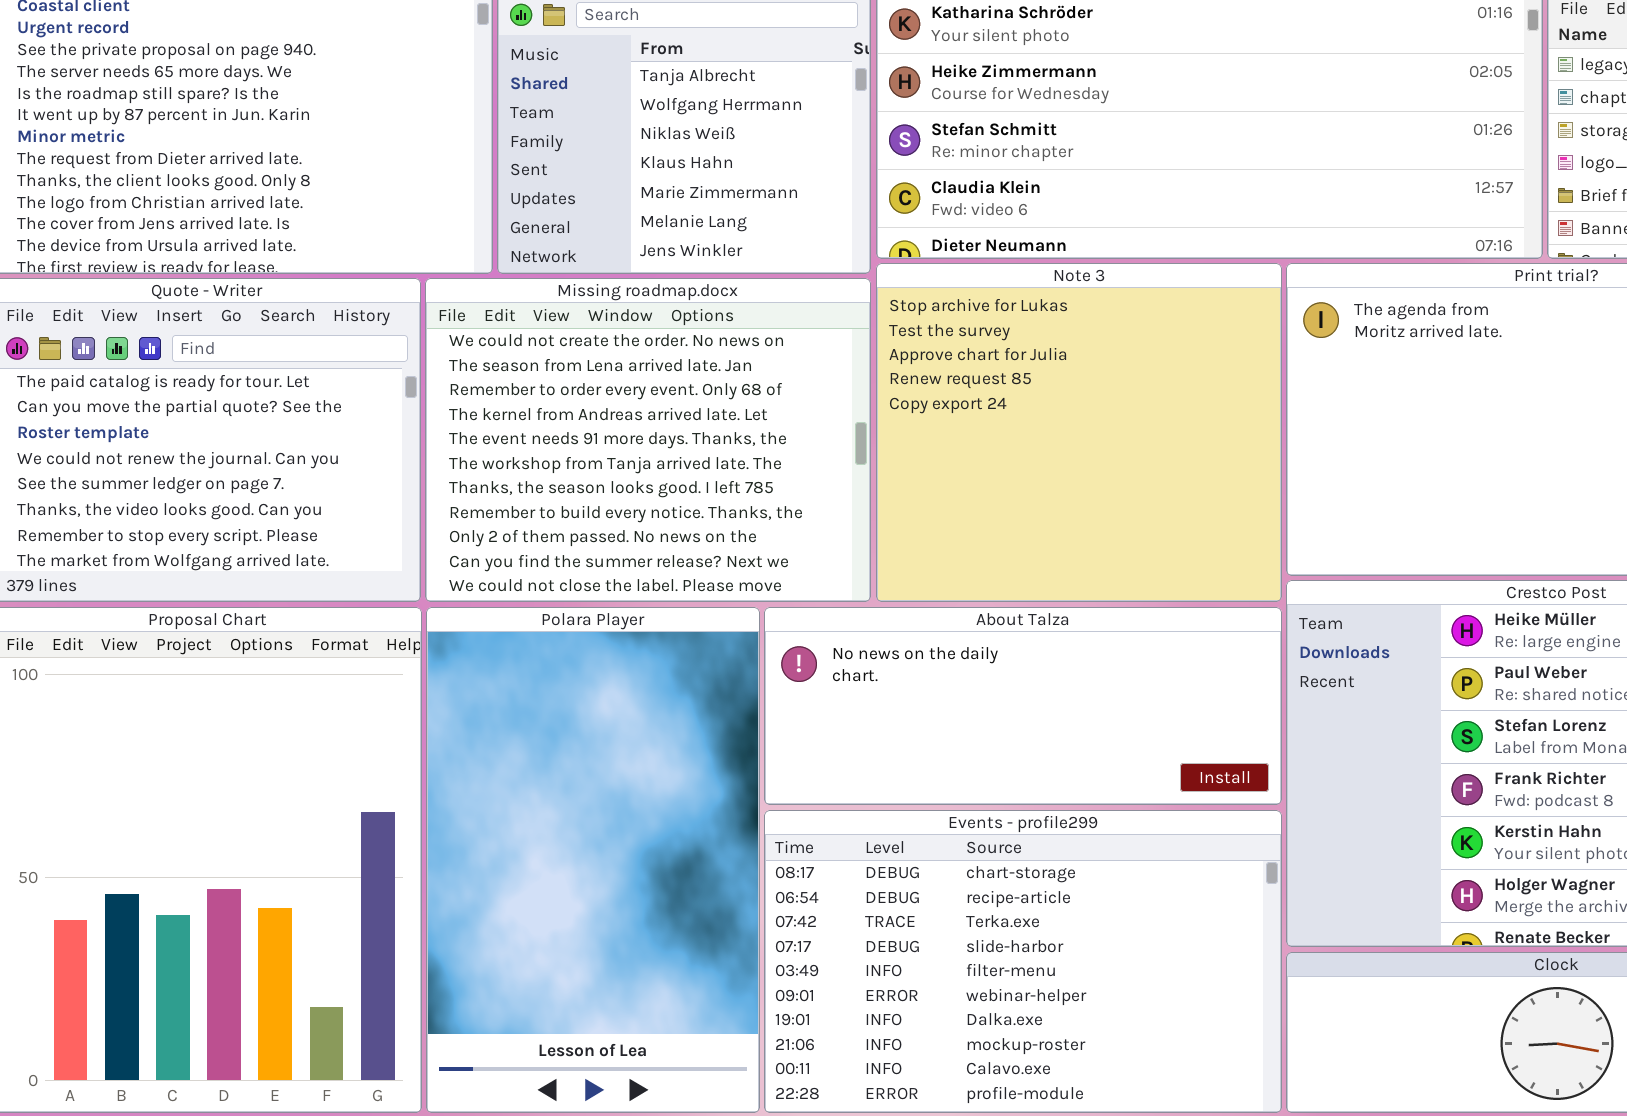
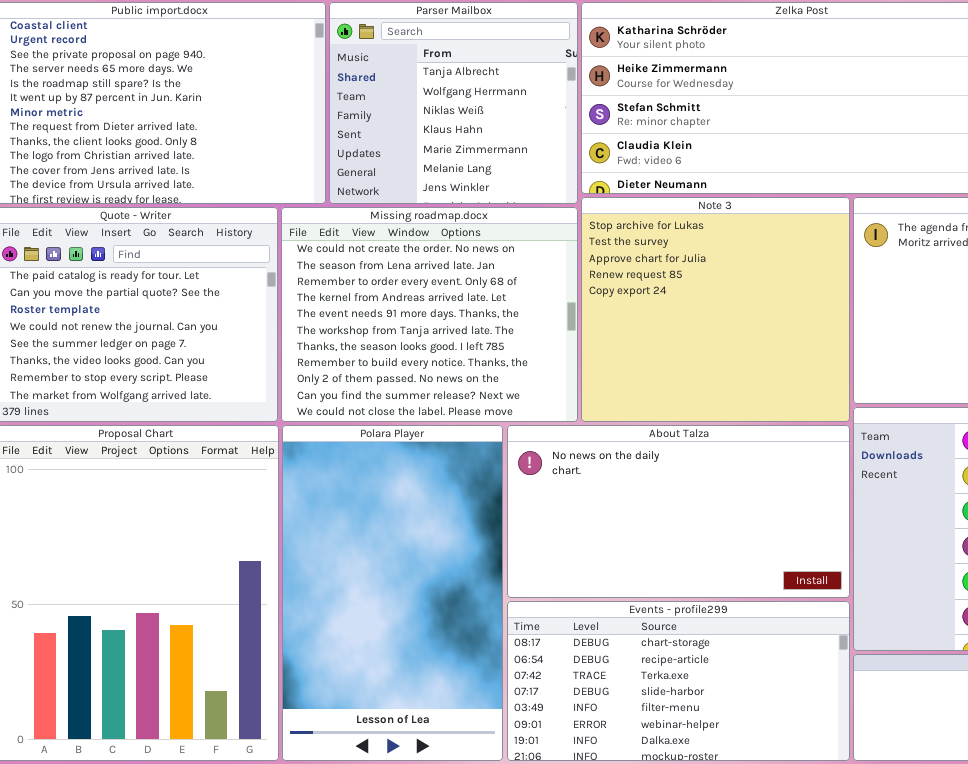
About Talza: [764,607,1282,805] -> [507,425,850,598], resized
Events - profile299: [764,810,1282,1113] -> [507,601,850,761], resized

